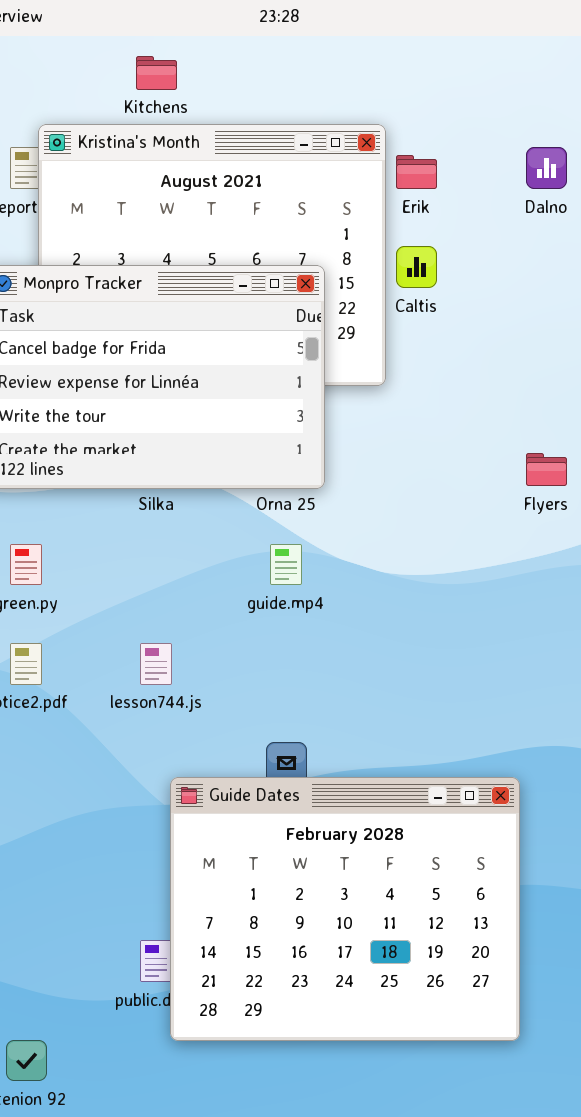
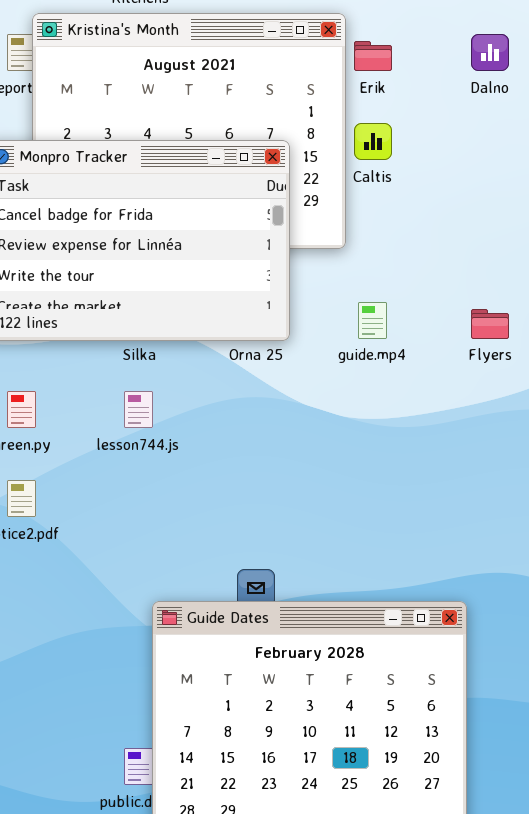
guide.mp4: [270,544,302,585] -> [358,302,387,339], moved
lesson744.js: [140,643,172,685] -> [124,391,153,428], moved

